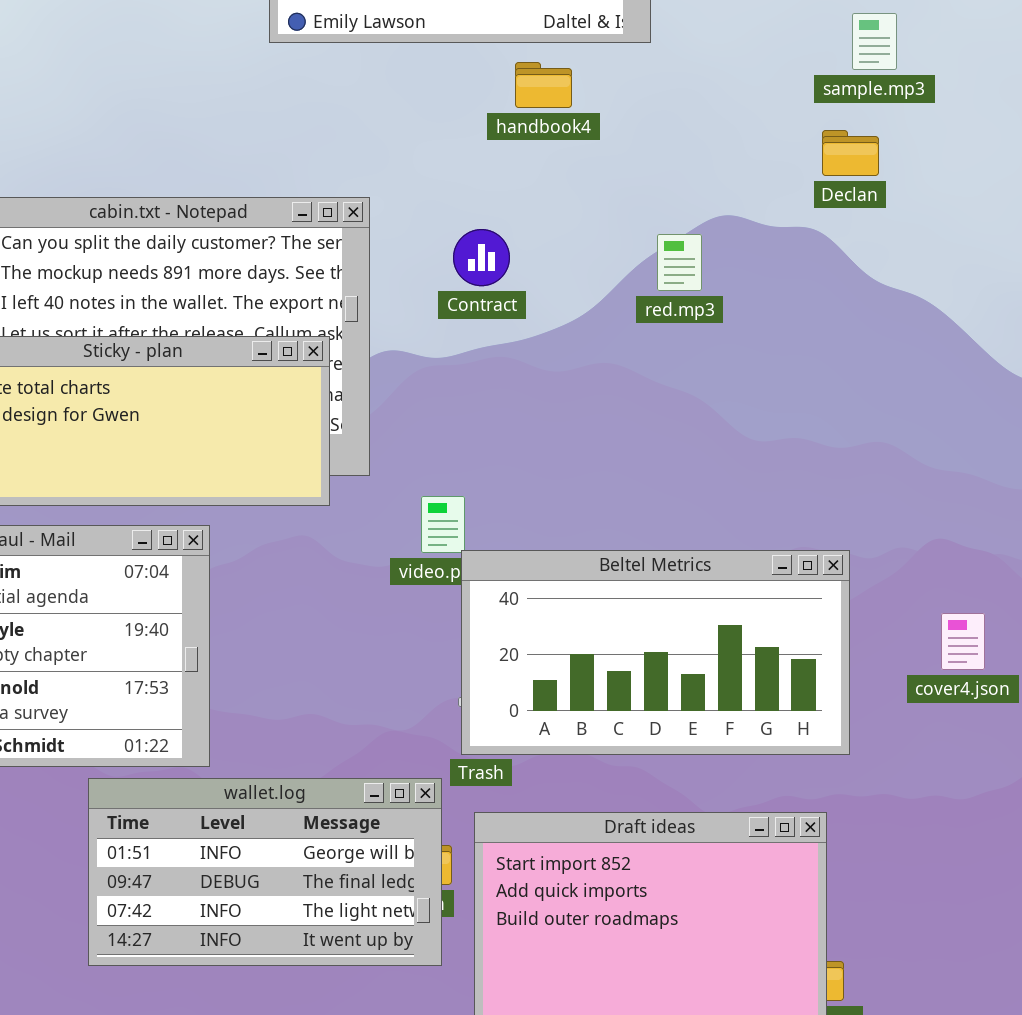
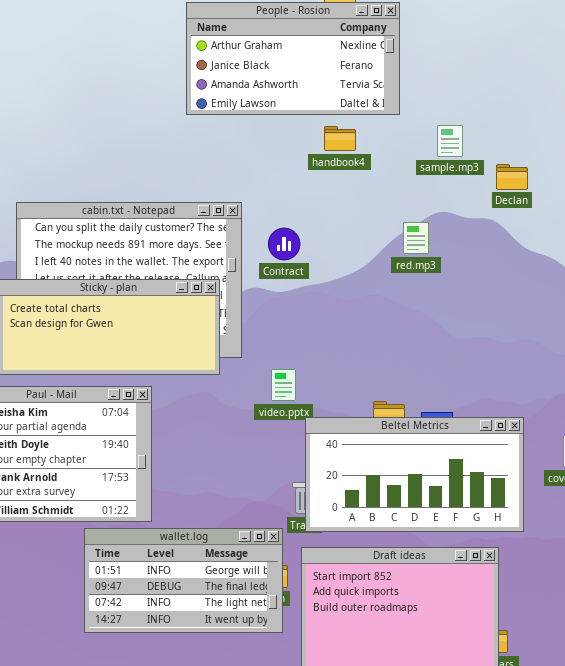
sample.mp3: [852,13,897,70] -> [437,125,463,157], moved
Contract: [453,229,510,286] -> [268,228,300,260], moved
Beltel Metrics: [461,550,850,755] -> [305,417,524,532], moved

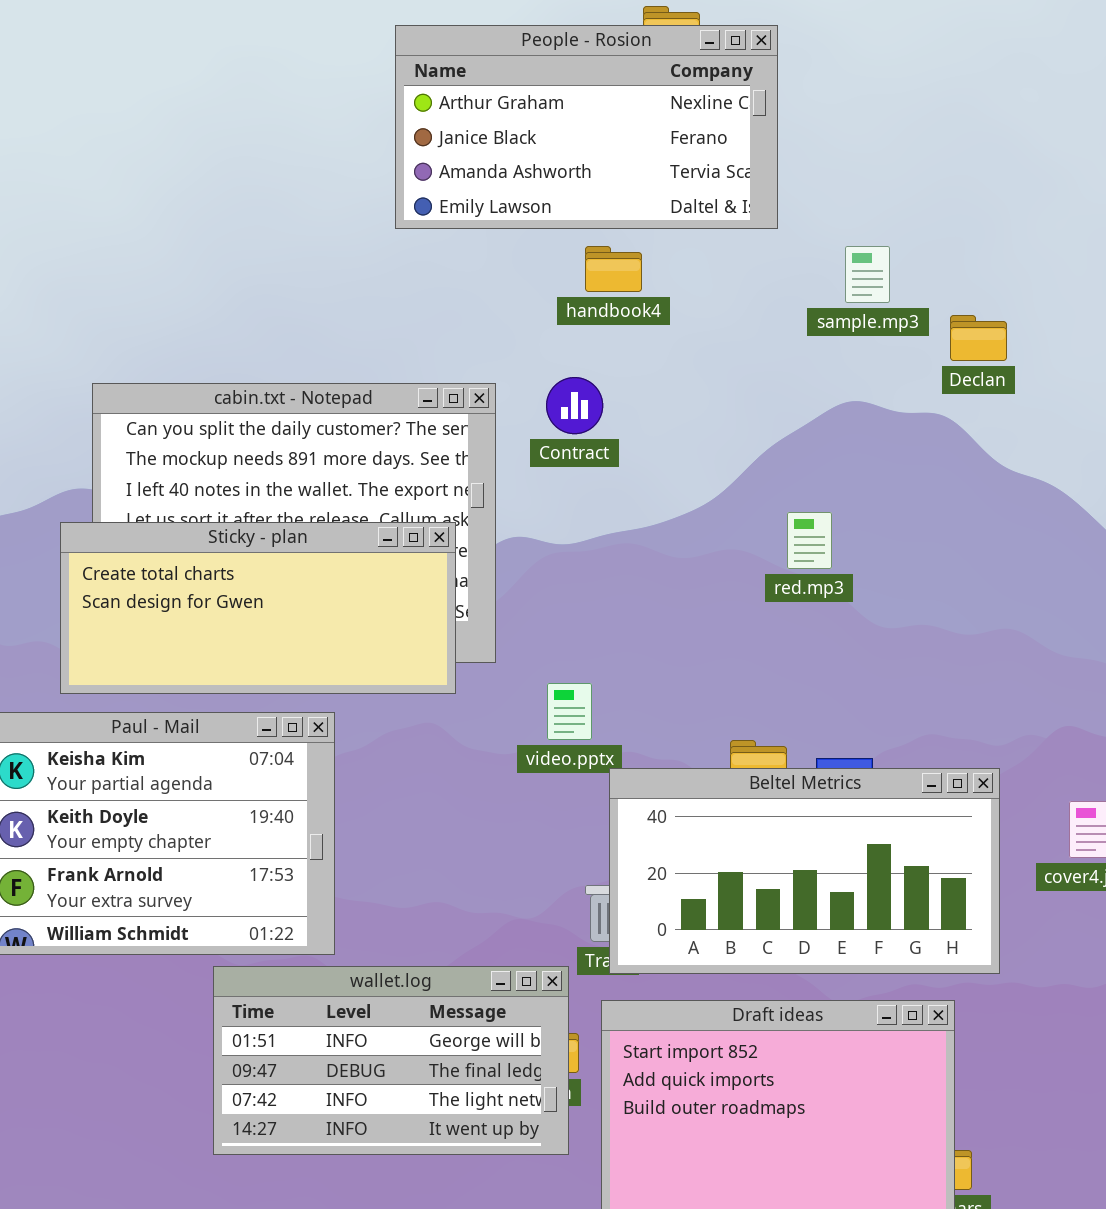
handbook4: [324,126,356,151] -> [585,246,642,292], moved
red.mp3: [403,222,429,254] -> [787,512,832,569], moved
Contract: [268,228,300,260] -> [546,377,603,434], moved

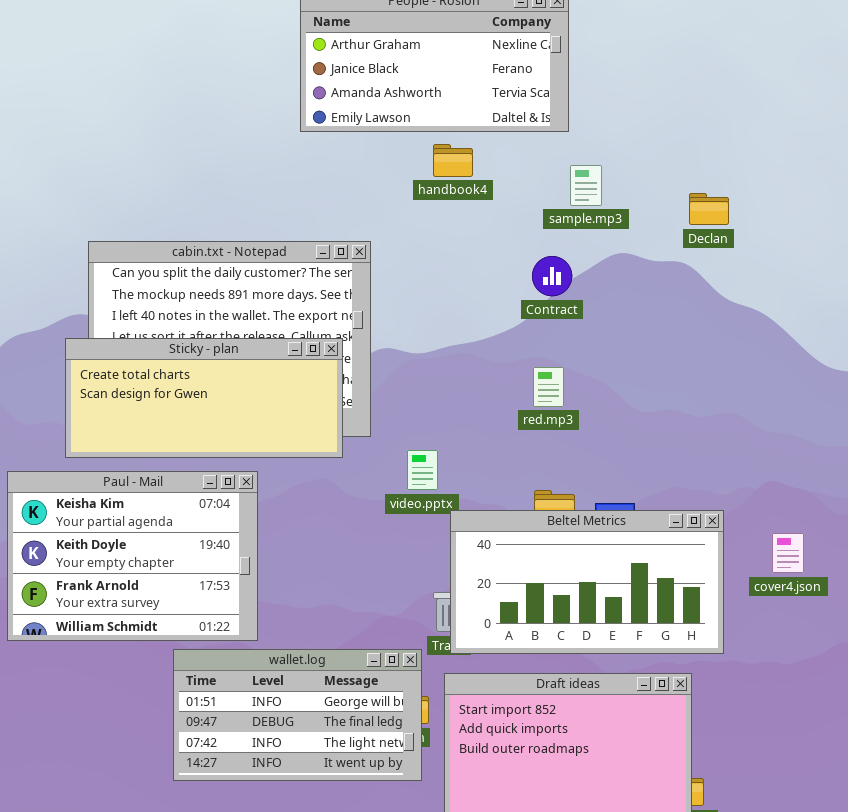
sample.mp3: [845,246,890,303] -> [570,165,602,206], moved
Contract: [546,377,603,434] -> [532,256,572,296], moved
red.mp3: [787,512,832,569] -> [533,367,564,407], moved

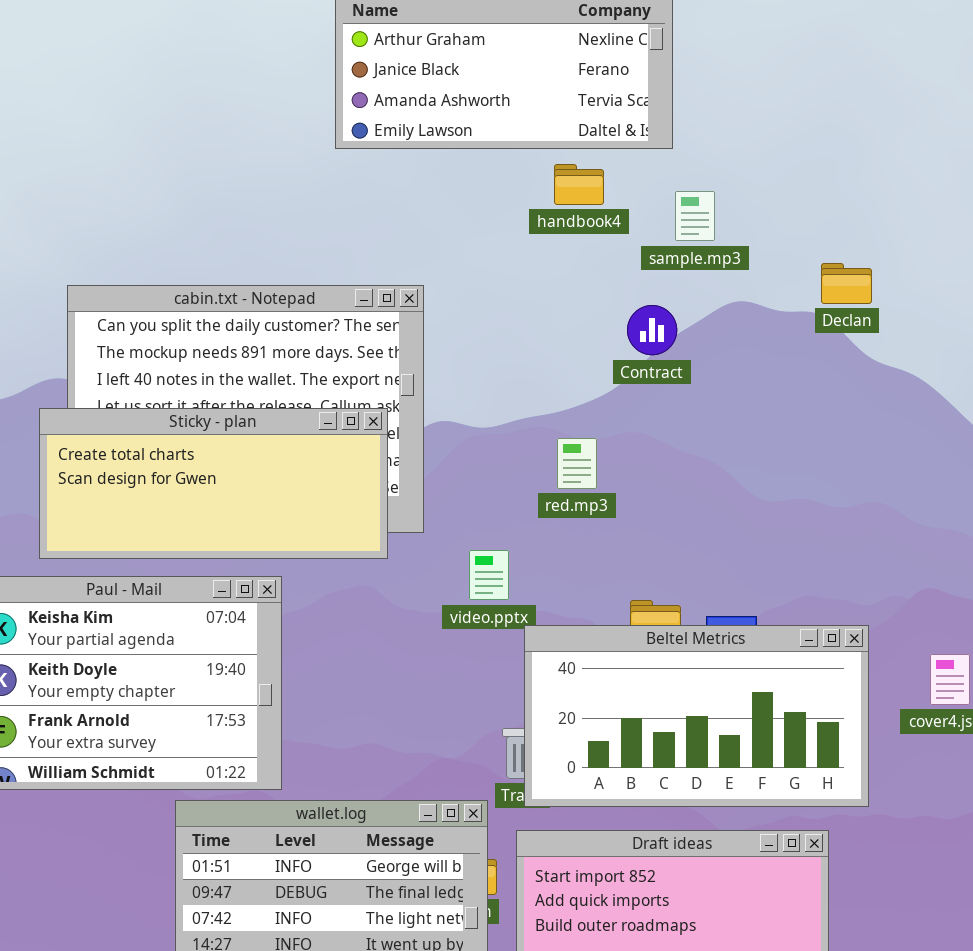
handbook4: [433,144,473,177] -> [554,164,604,205], moved
Declan: [689,193,729,225] -> [821,263,872,304], moved
red.mp3: [533,367,564,407] -> [557,438,597,489], moved

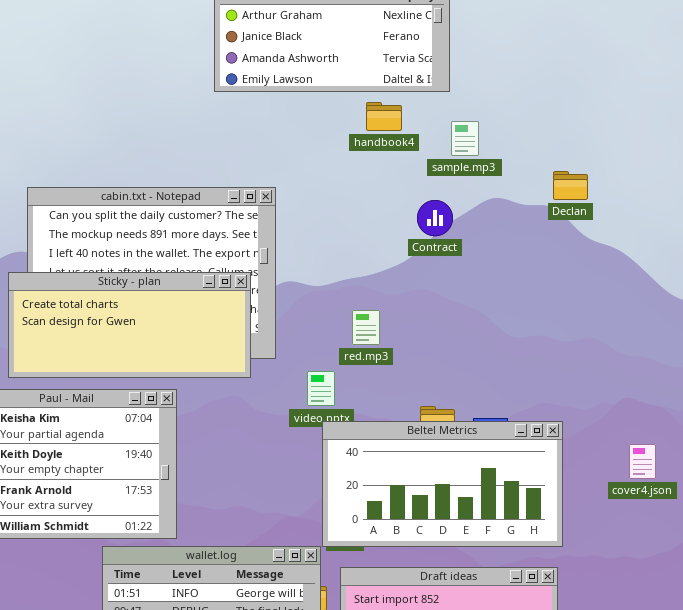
red.mp3: [557,438,597,489] -> [352,310,380,345], moved
Beltel Metrics: [524,625,869,807] -> [322,421,563,547], moved

